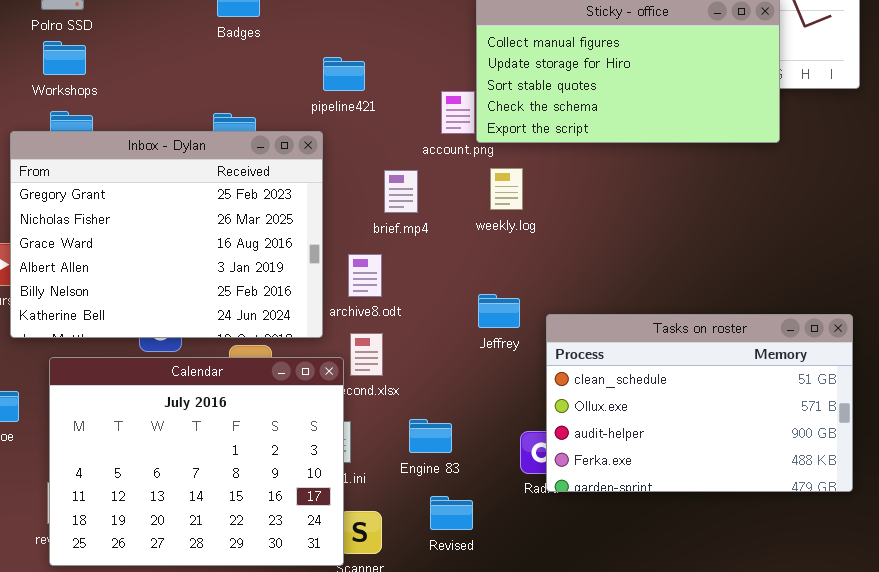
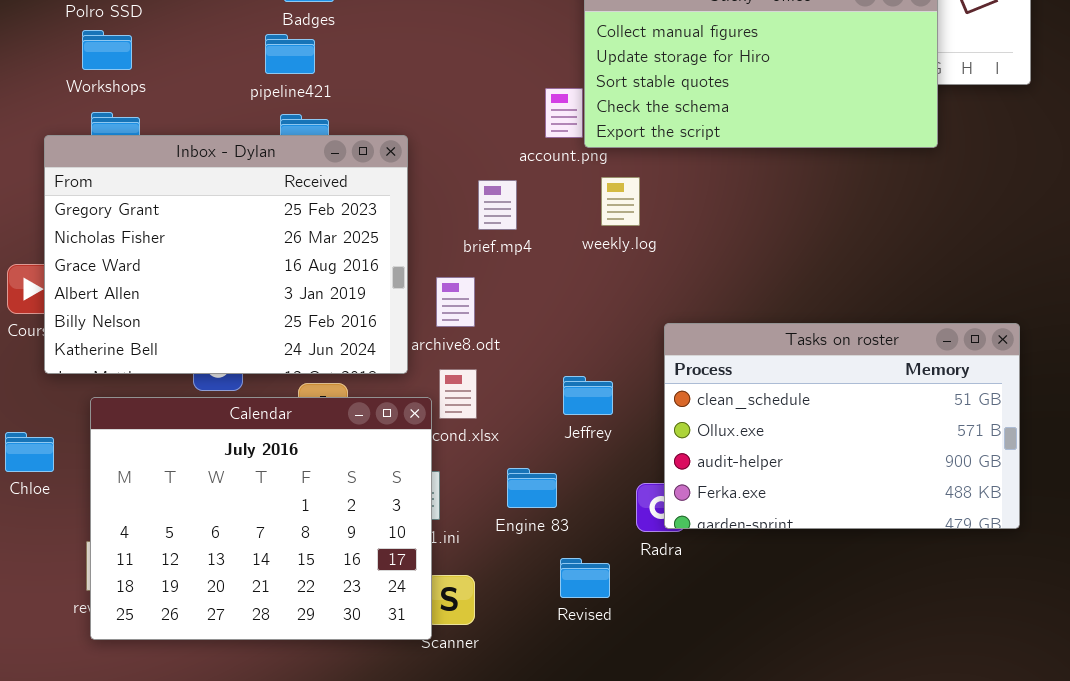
pipeline421: [323,57,365,91] -> [265,34,315,74], moved
Jeffrey: [478,294,520,328] -> [563,376,613,415], moved
Tasks on roster: [546,314,853,492] -> [664,323,1020,529], moved
Revised: [430,496,473,530] -> [560,558,610,598], moved

